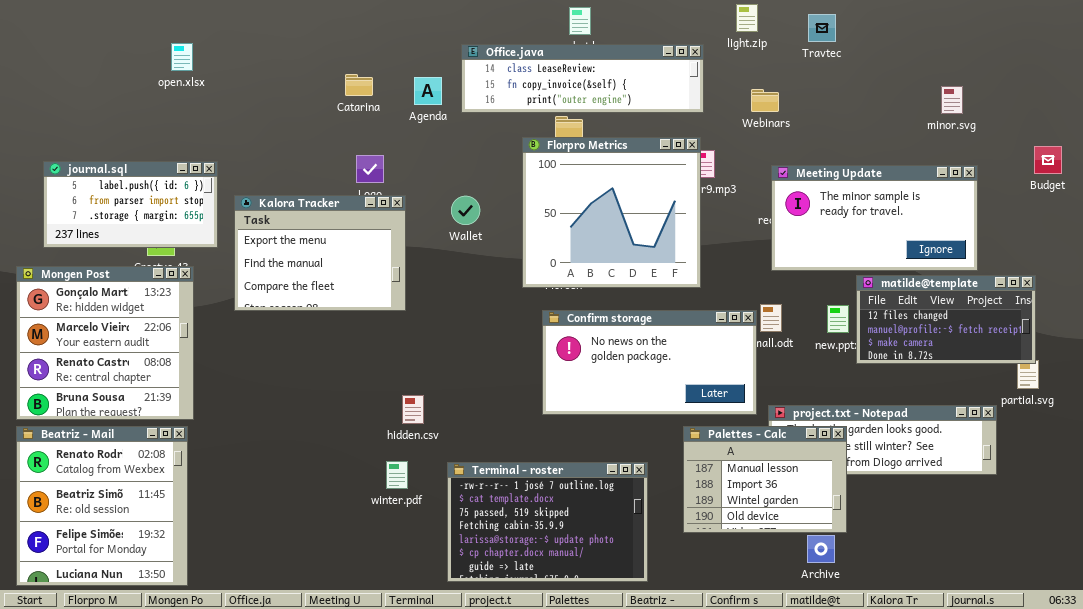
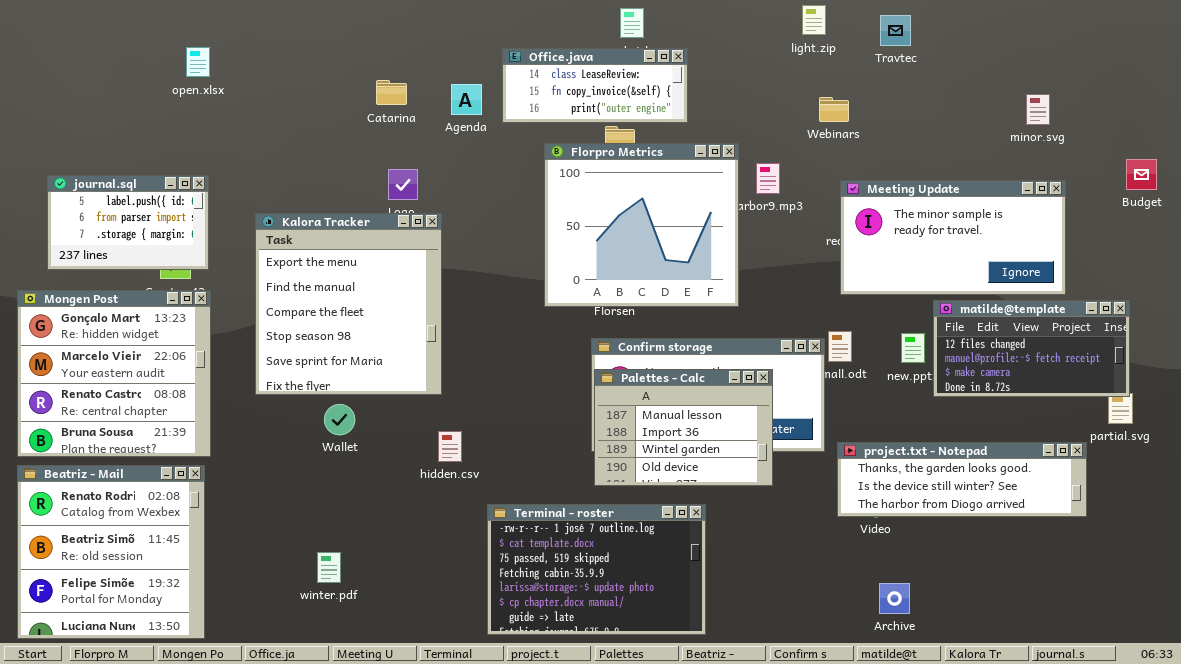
Office.java: [461,44,704,113] -> [502,48,688,123], resized
Florpro Metrics: [522,137,701,288] -> [544,143,739,307], moved
journal.sql: [43,161,218,248] -> [47,175,209,270], resized
Kalora Tracker: [234,195,406,311] -> [255,213,442,395], resized
Wallet: [451,196,480,225] -> [324,404,355,435], moved
Palettes - Calc: [683,426,847,533] -> [594,369,773,486], moved
winter.pdf: [386,461,408,489] -> [317,552,341,583], moved

